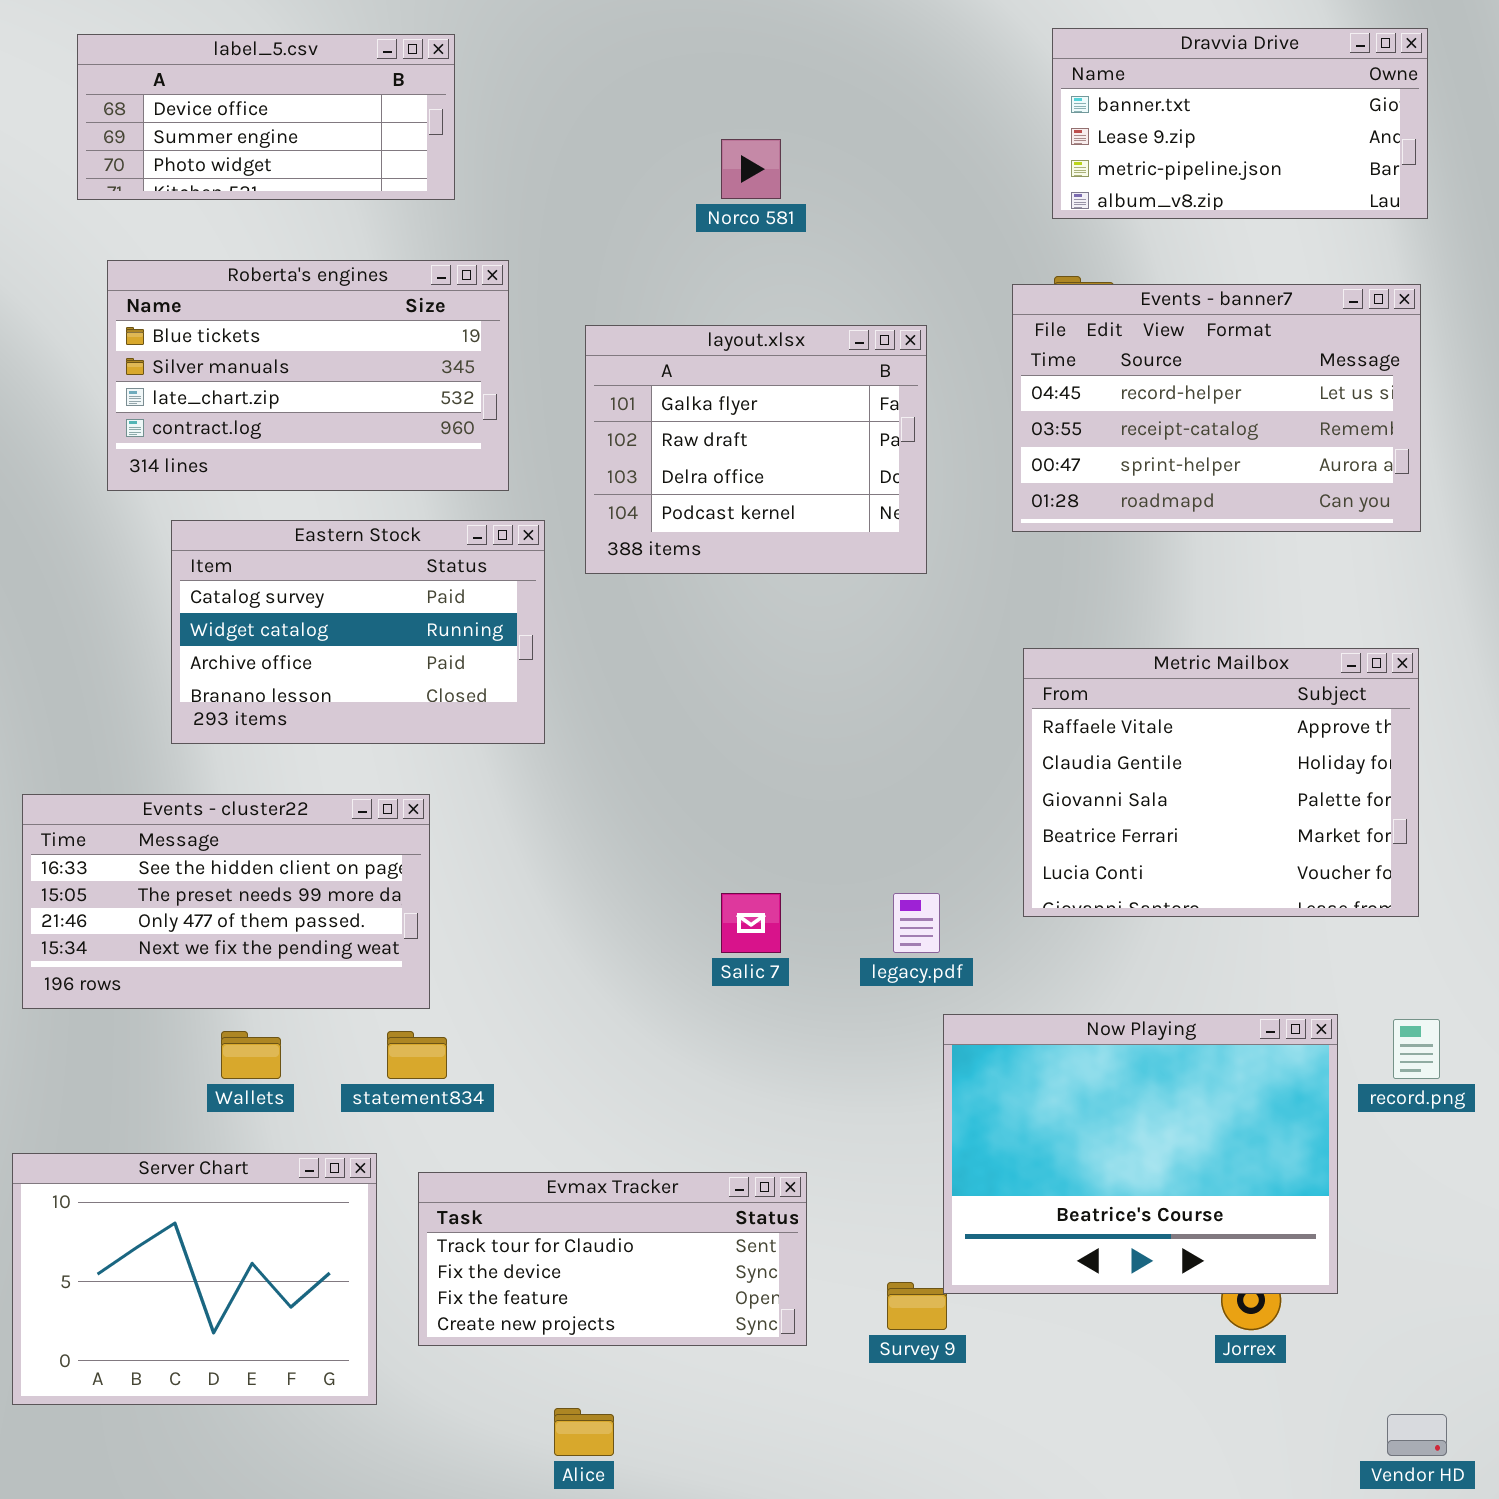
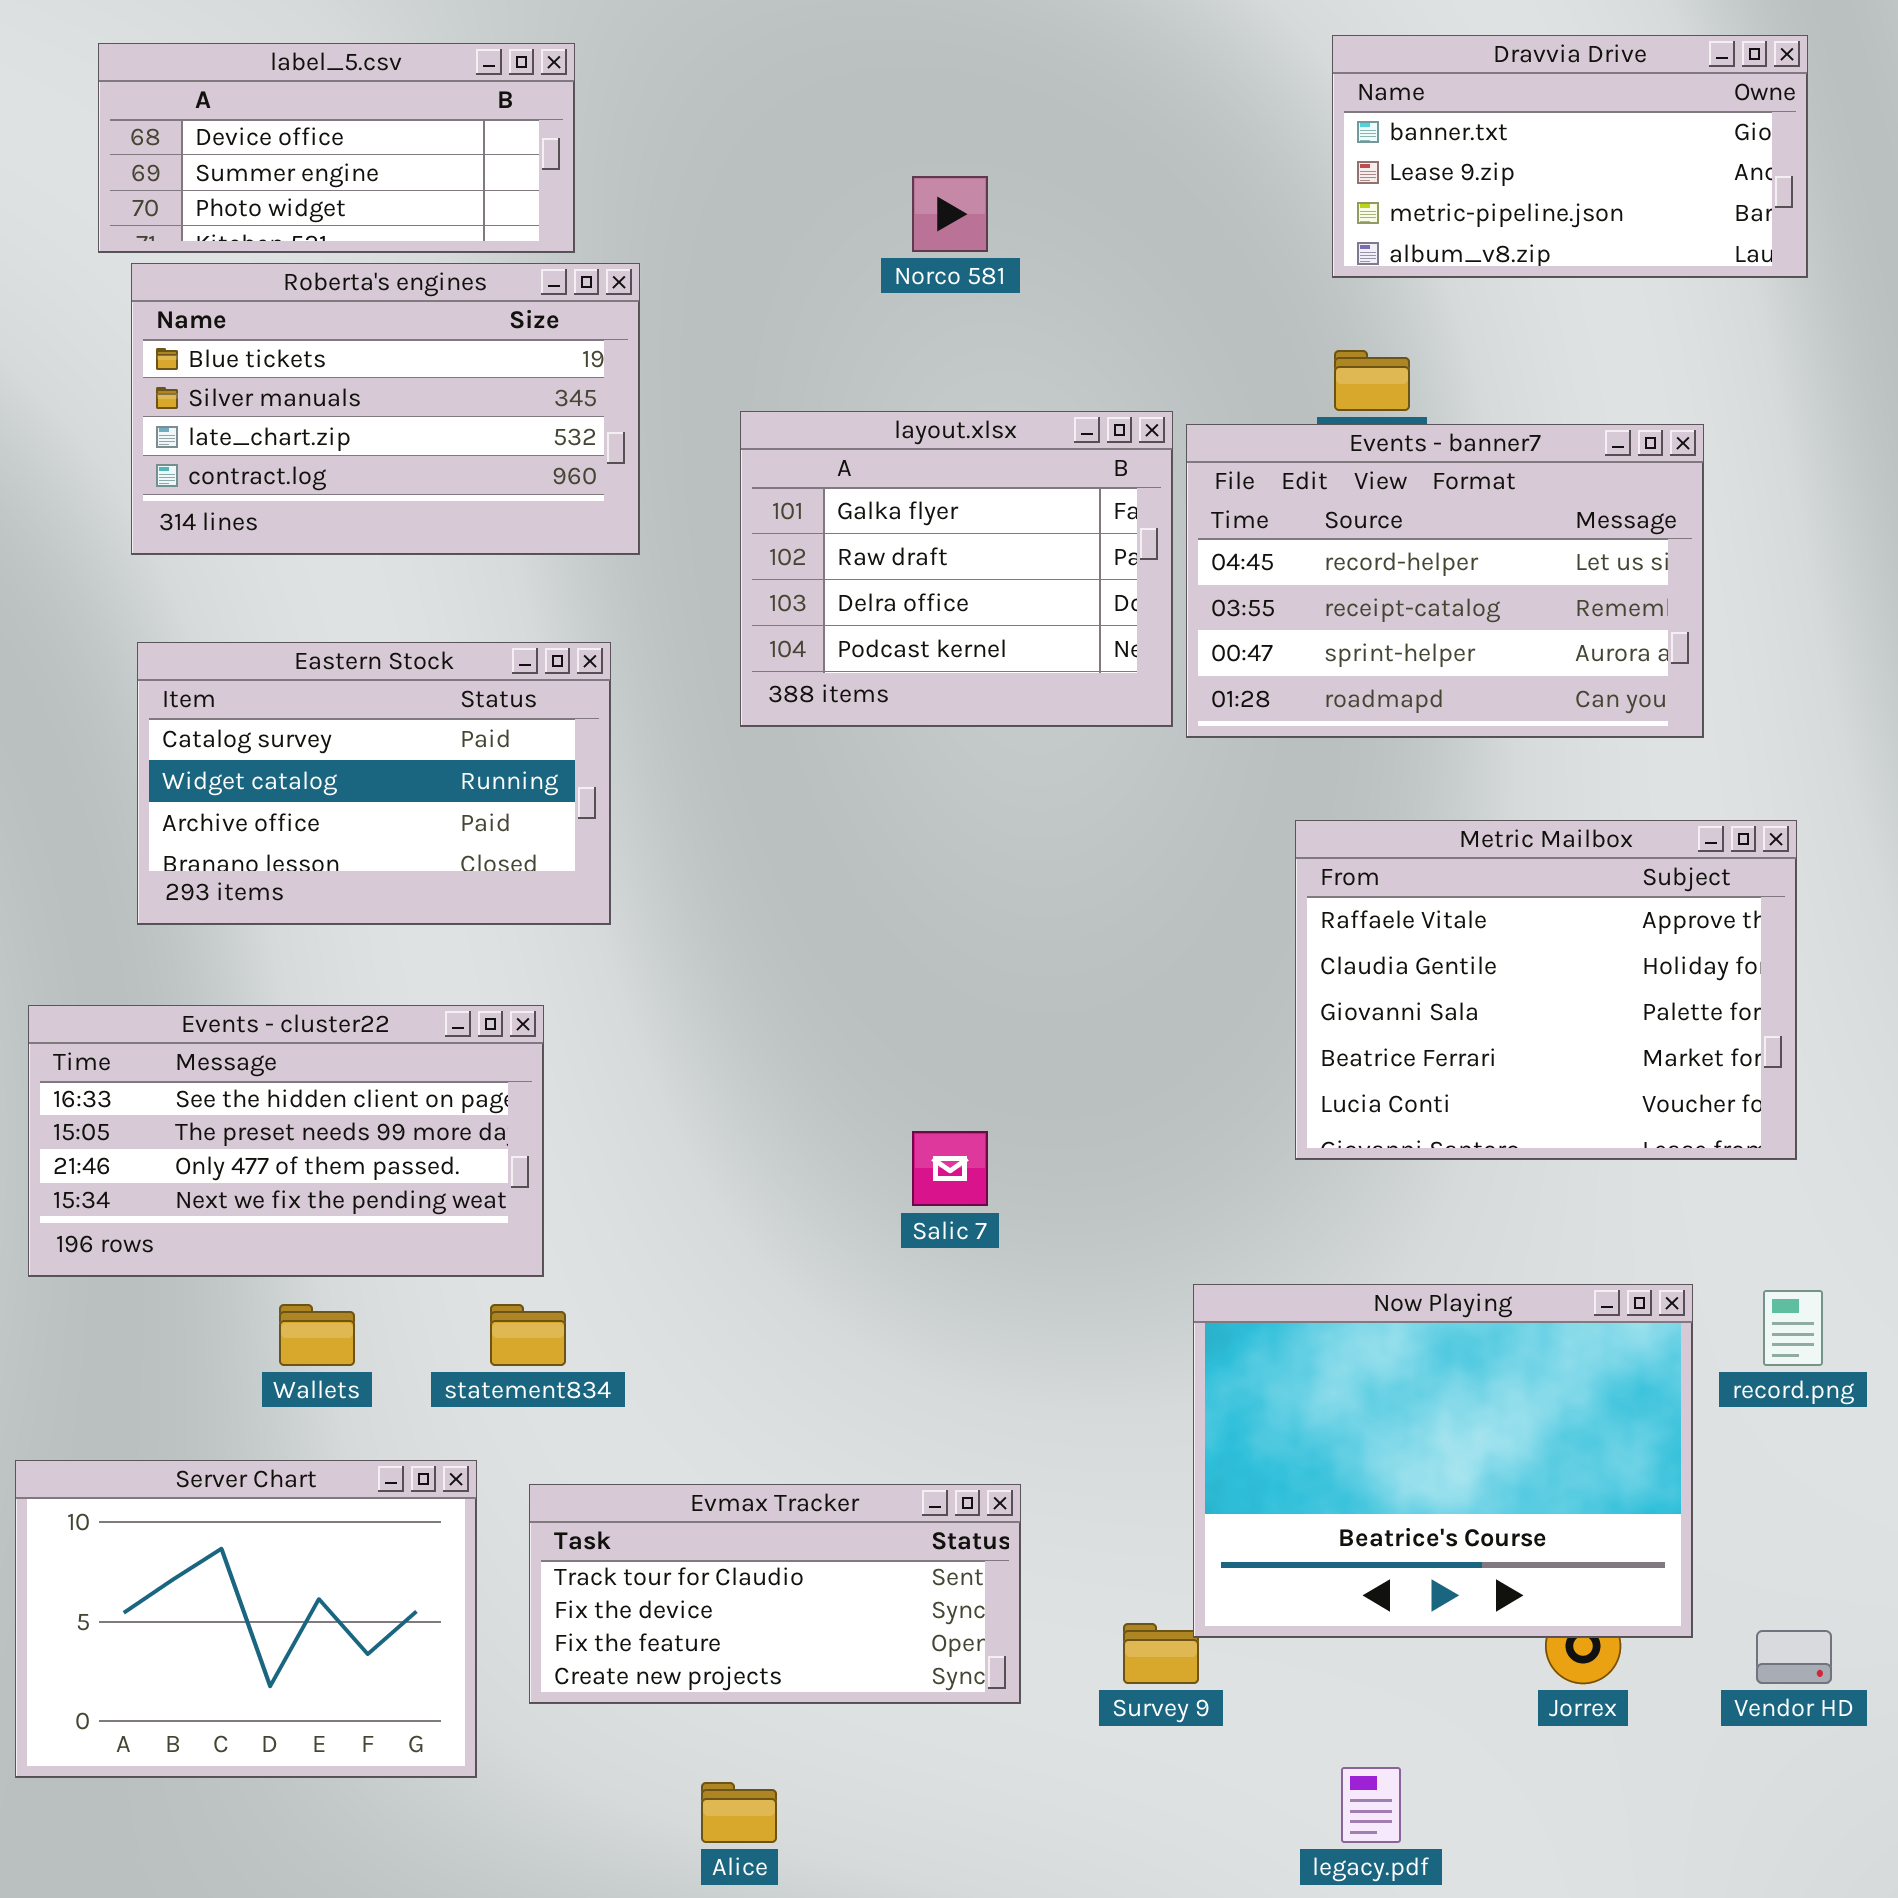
Roberta's engines: [107,260,509,491] -> [131,263,640,555], moved
Events - banner7: [1012,284,1421,532] -> [1186,424,1704,738], moved
Eastern Stock: [171,520,545,744] -> [137,642,611,925], moved
legacy.pdf: [893,893,940,953] -> [1341,1767,1401,1843], moved
Vendor HD: [1387,1414,1447,1456] -> [1756,1630,1832,1684], moved

